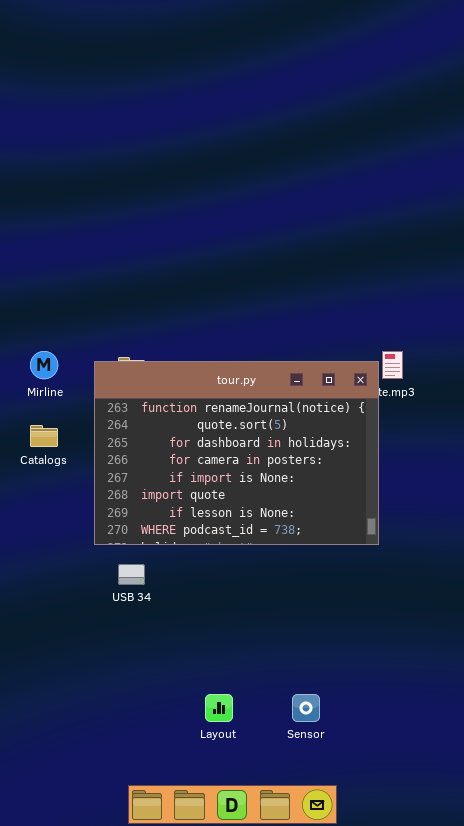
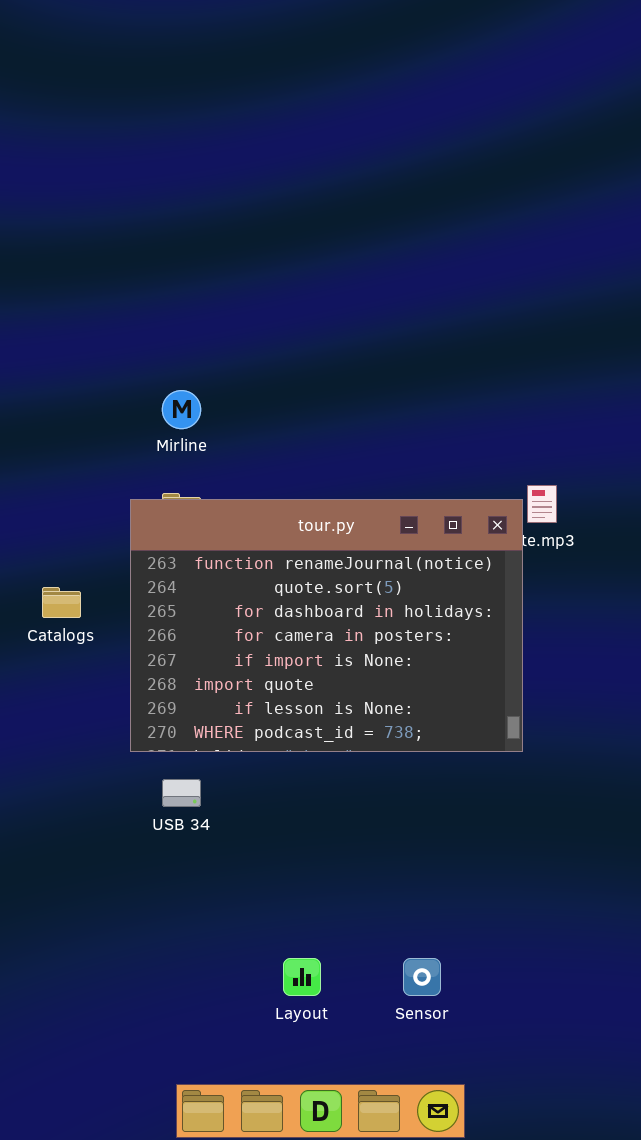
Mirline: [30,351,58,379] -> [162,390,201,429], moved

